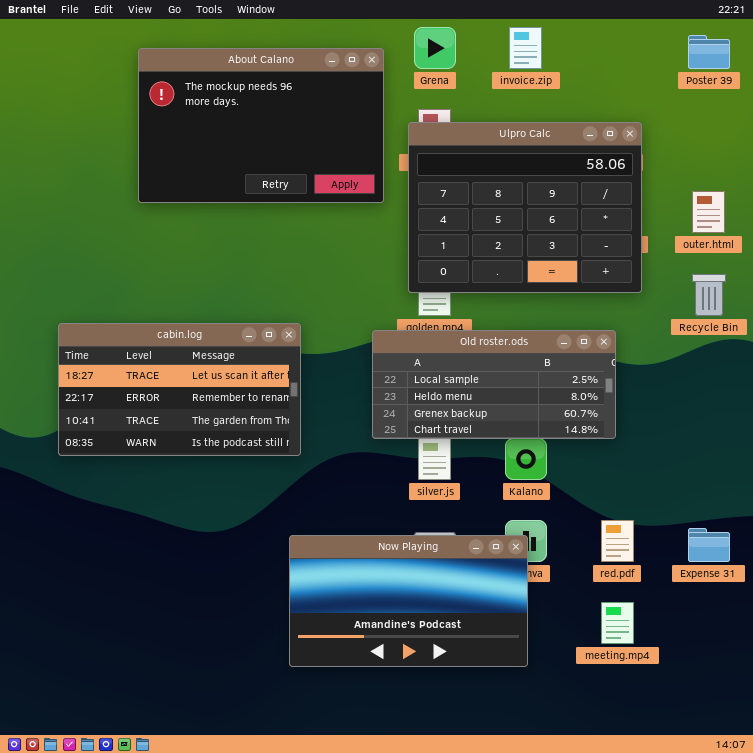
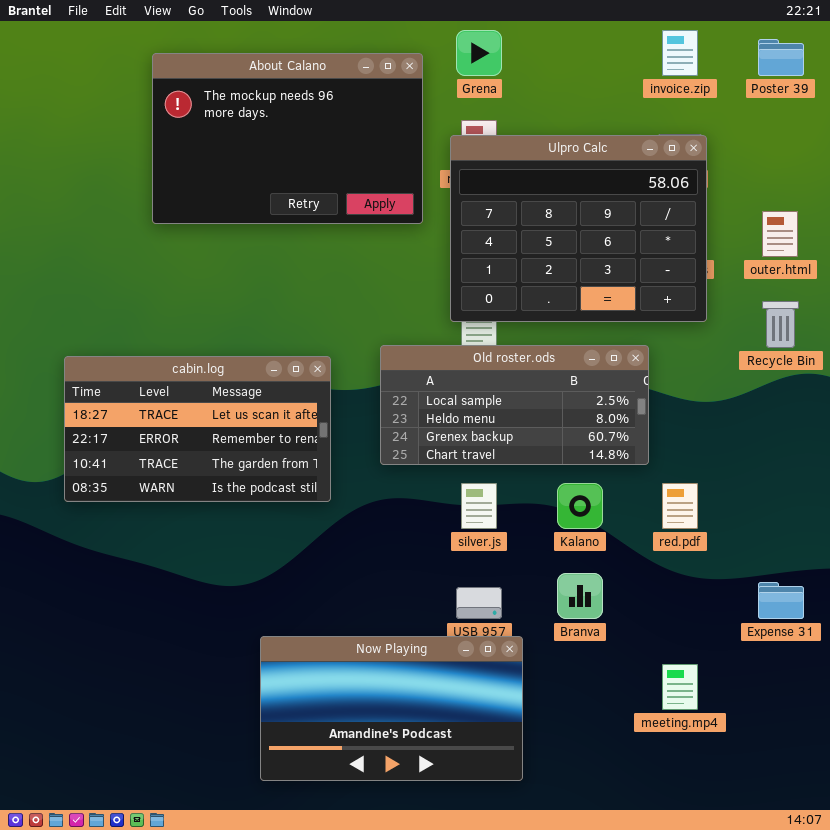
invoice.zip: [509,27,542,69] -> [662,30,698,76], moved
Old roster.ods: [372,330,616,439] -> [380,345,649,465], moved
red.pdf: [601,520,634,562] -> [662,483,698,529], moved
Now Playing: [289,535,528,667] -> [260,636,523,781], moved

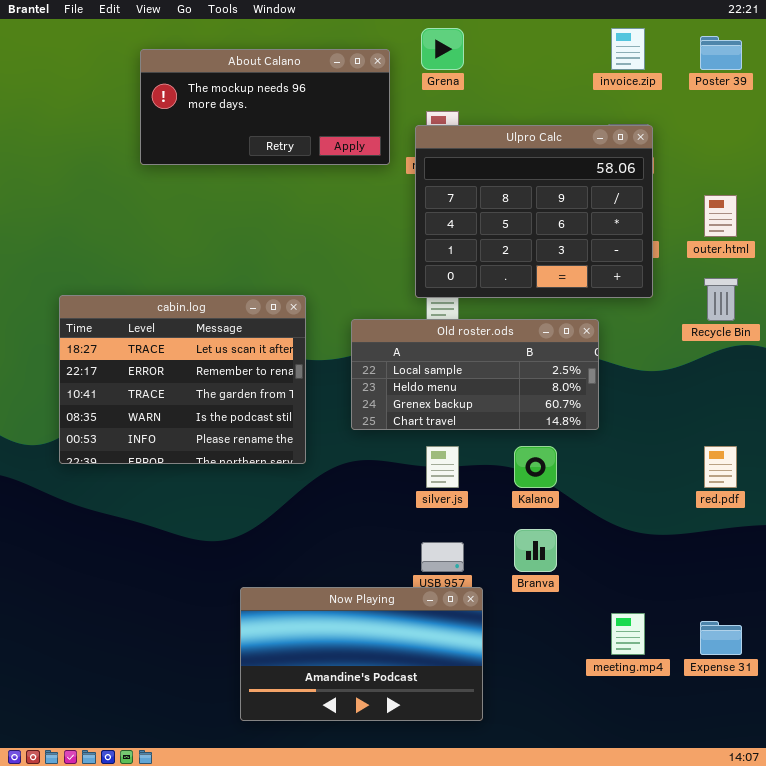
About Calano: [152,53,423,224] -> [140,49,390,165], resized
cabin.log: [64,356,331,502] -> [59,295,306,464], resized
red.pdf: [662,483,698,529] -> [704,446,737,488], moved
Expense 31: [758,582,804,619] -> [700,621,742,655], moved

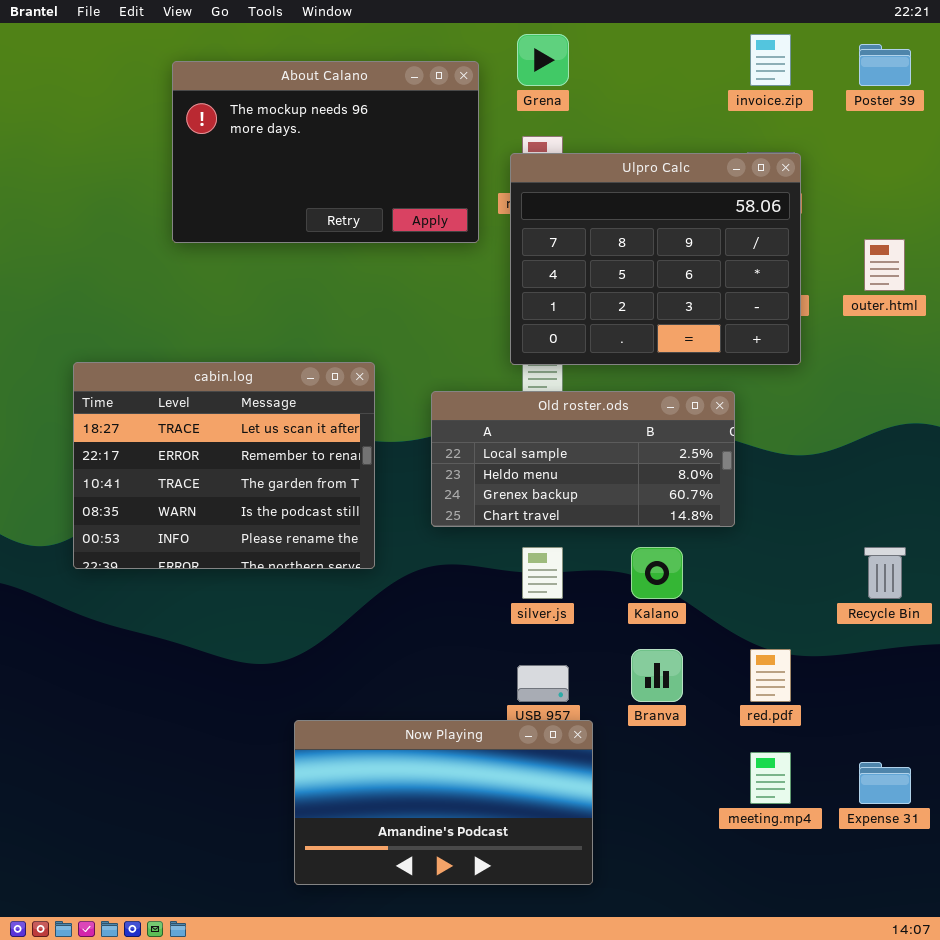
About Calano: [140,49,390,165] -> [172,61,479,243], resized
Recycle Bin: [704,278,738,321] -> [864,547,906,599], moved
red.pdf: [704,446,737,488] -> [750,649,791,702], moved

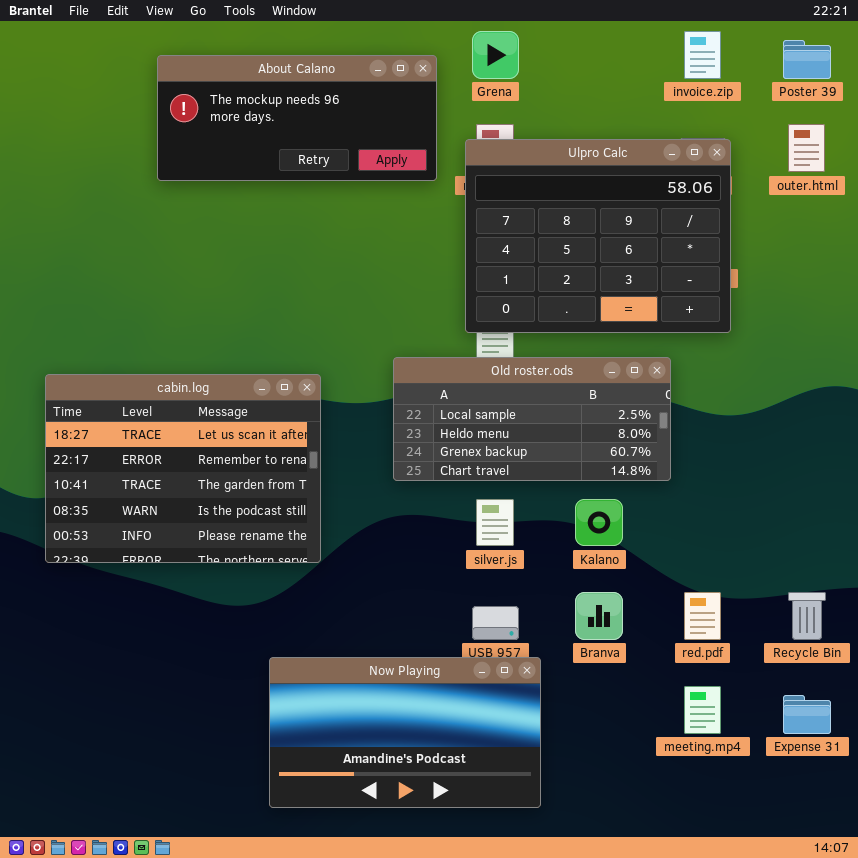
About Calano: [172,61,479,243] -> [157,55,437,181], resized
outer.html: [864,239,905,291] -> [788,124,825,172], moved
cabin.log: [73,362,375,569] -> [45,374,321,563], moved
Recycle Bin: [864,547,906,599] -> [788,592,826,640], moved

